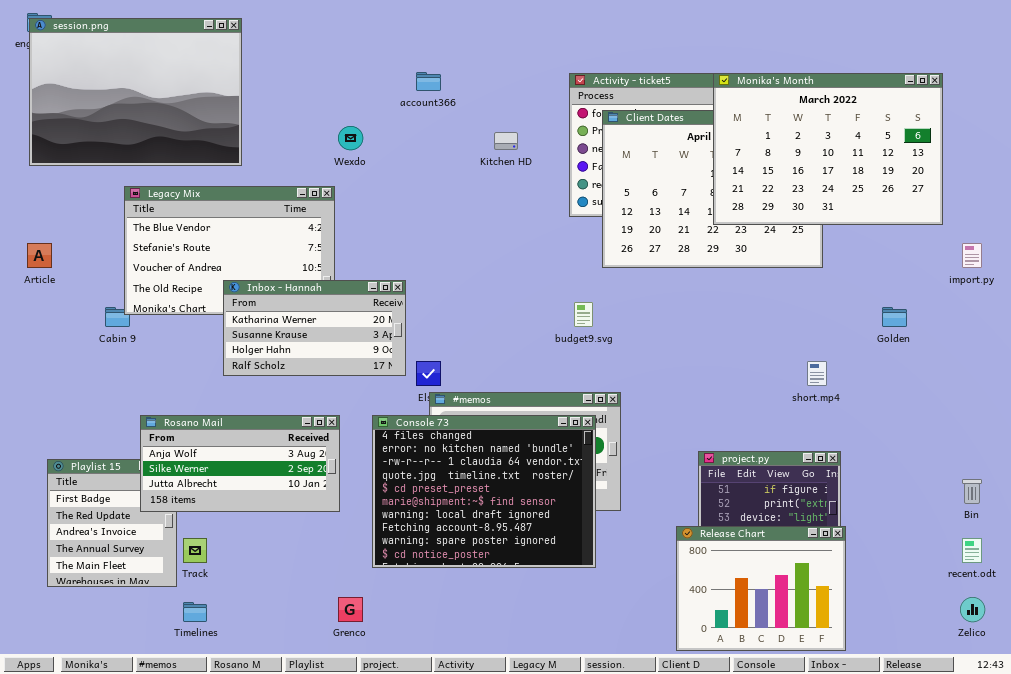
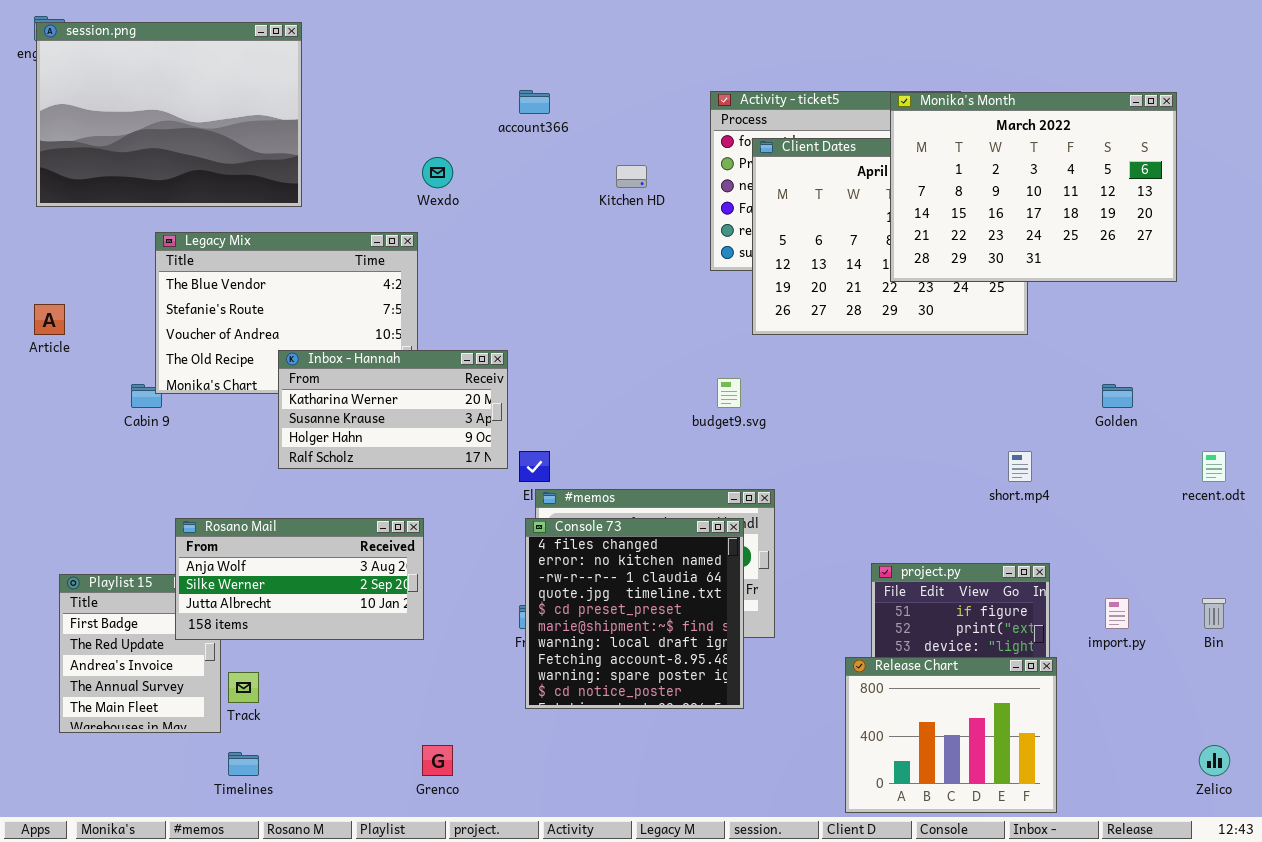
import.py: [962,243,982,268] -> [1105,598,1129,629], moved
Console 73: [372,415,596,568] -> [525,518,744,709], resized
recent.odt: [962,538,982,563] -> [1202,451,1226,482], moved

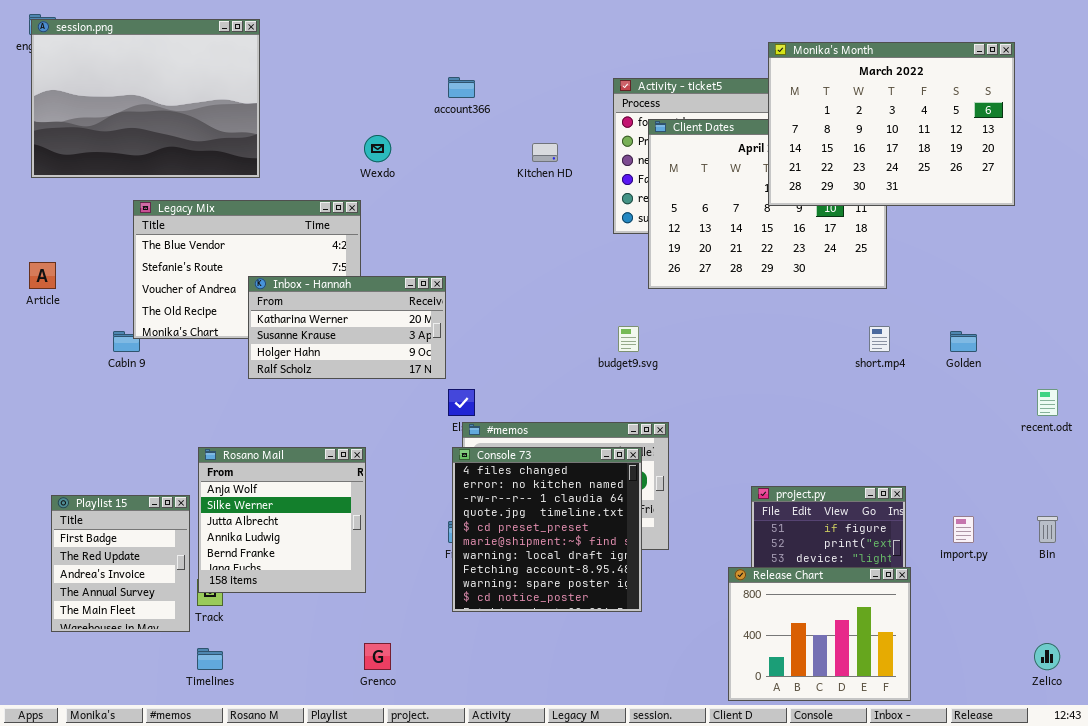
Monika's Month: [890,92,1177,282] -> [768,42,1015,206], moved
Inbox - Hannah: [278,350,508,469] -> [248,276,446,379], moved
short.mp4: [1008,451,1032,482] -> [869,326,890,352], moved
Rosano Mail: [175,518,424,640] -> [198,447,366,593], resized

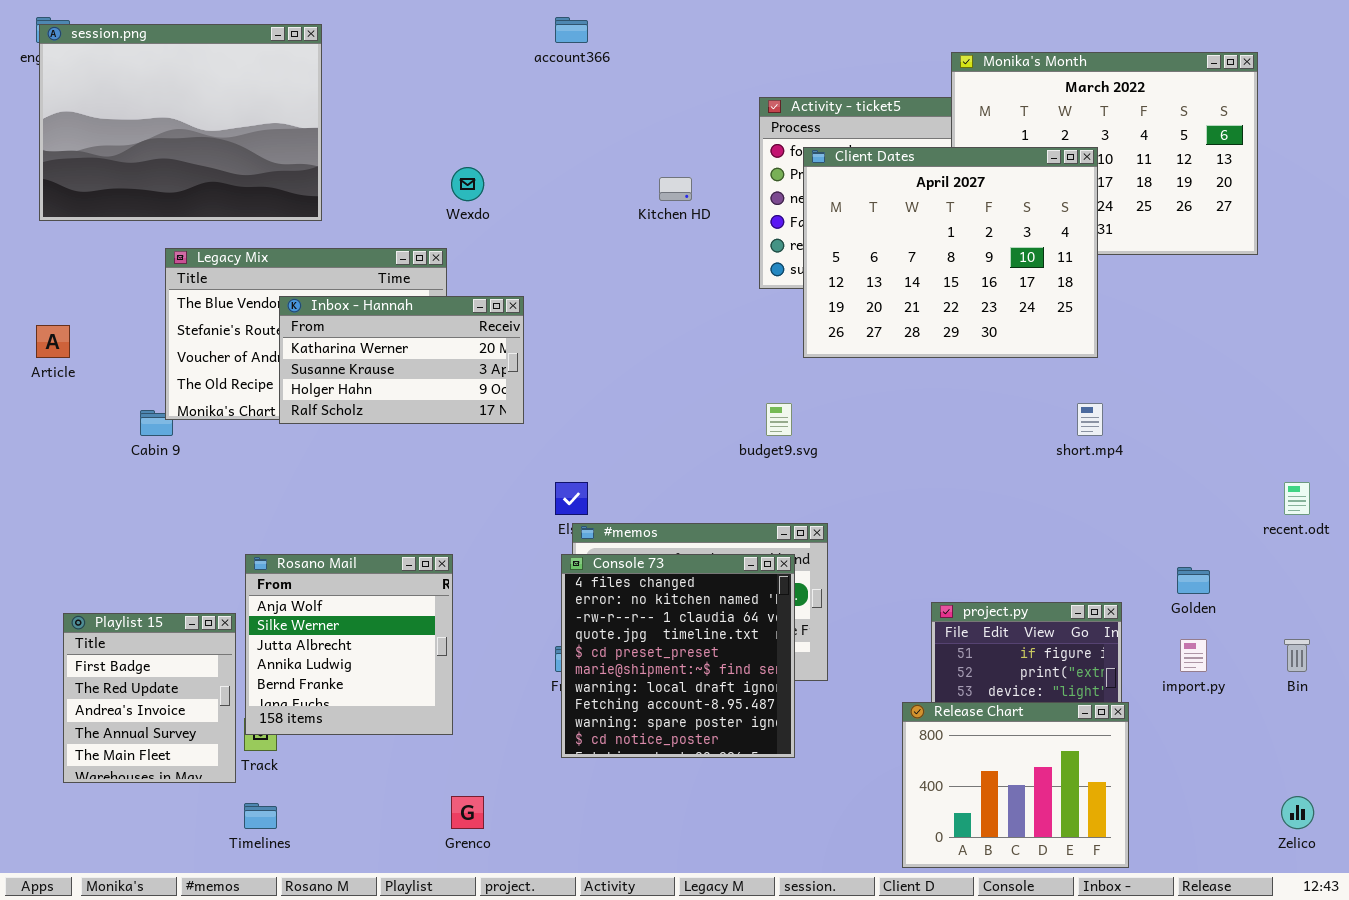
account366: [448,77,475,98] -> [555,17,588,43], moved
Client Dates: [648,119,887,289] -> [803,147,1098,358], raised
Inbox - Hannah: [248,276,446,379] -> [279,296,524,424], moved
Golden: [950,331,977,352] -> [1177,567,1210,594], moved

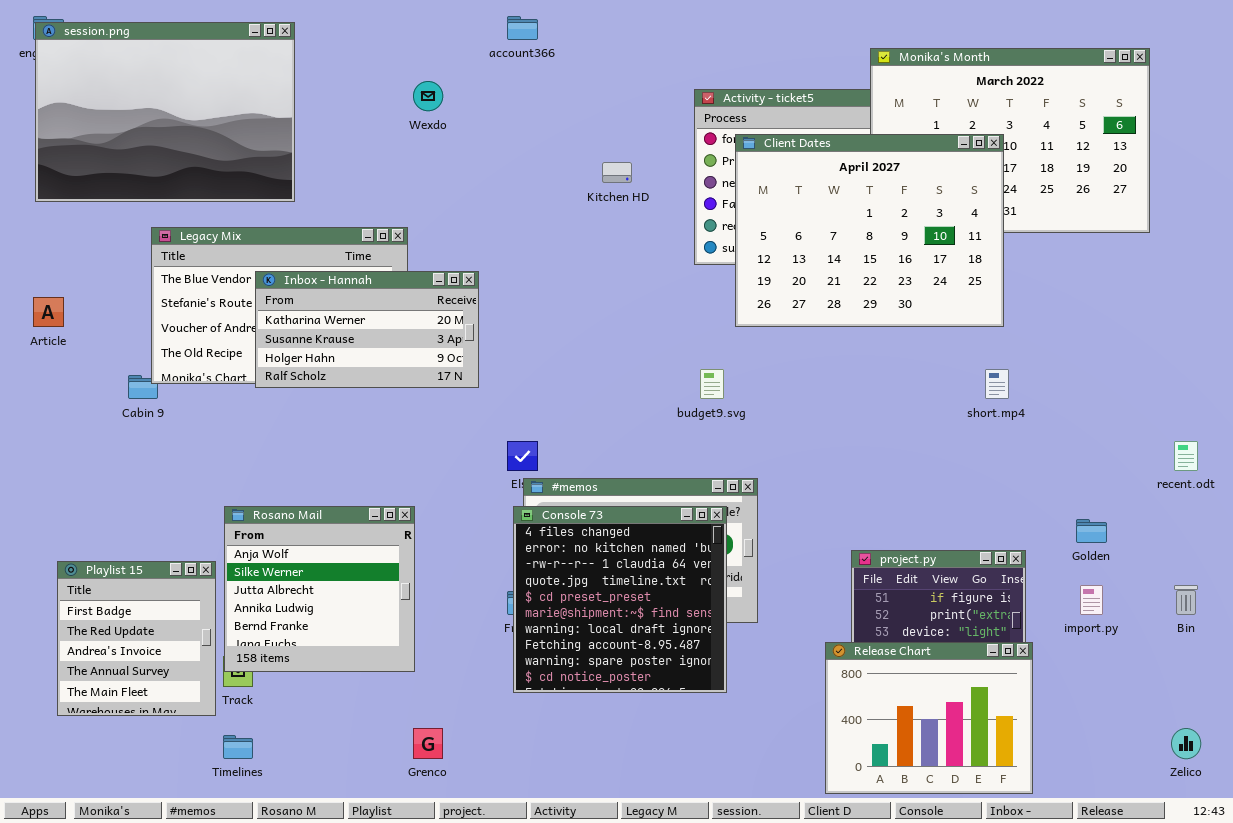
Wexdo: [451,167,484,201] -> [413,81,443,111], moved

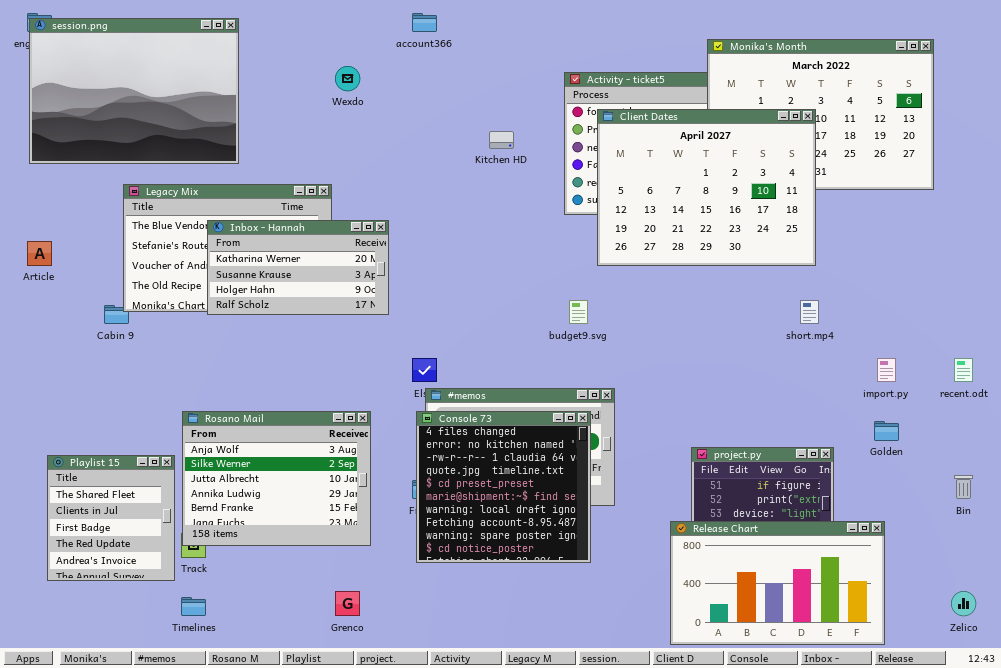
Rosano Mail: [224,506,415,672] -> [182,411,371,546], resized
Playlist 15: [57,561,216,716] -> [47,455,175,581], scrolled up 2 rows
import.py: [1080,585,1103,615] -> [877,358,896,382], moved
Release Chart: [825,642,1033,794] -> [670,521,885,645], resized

